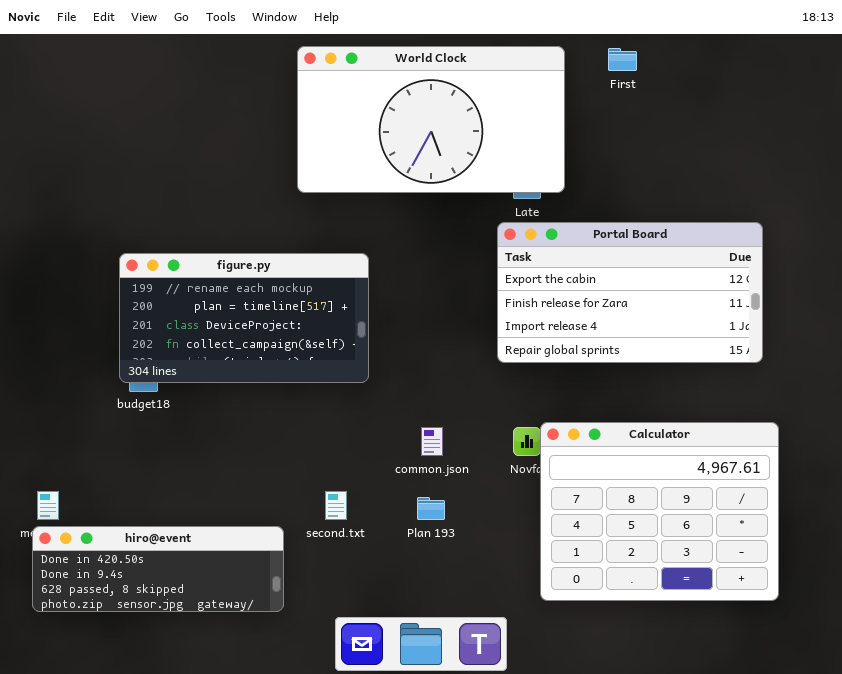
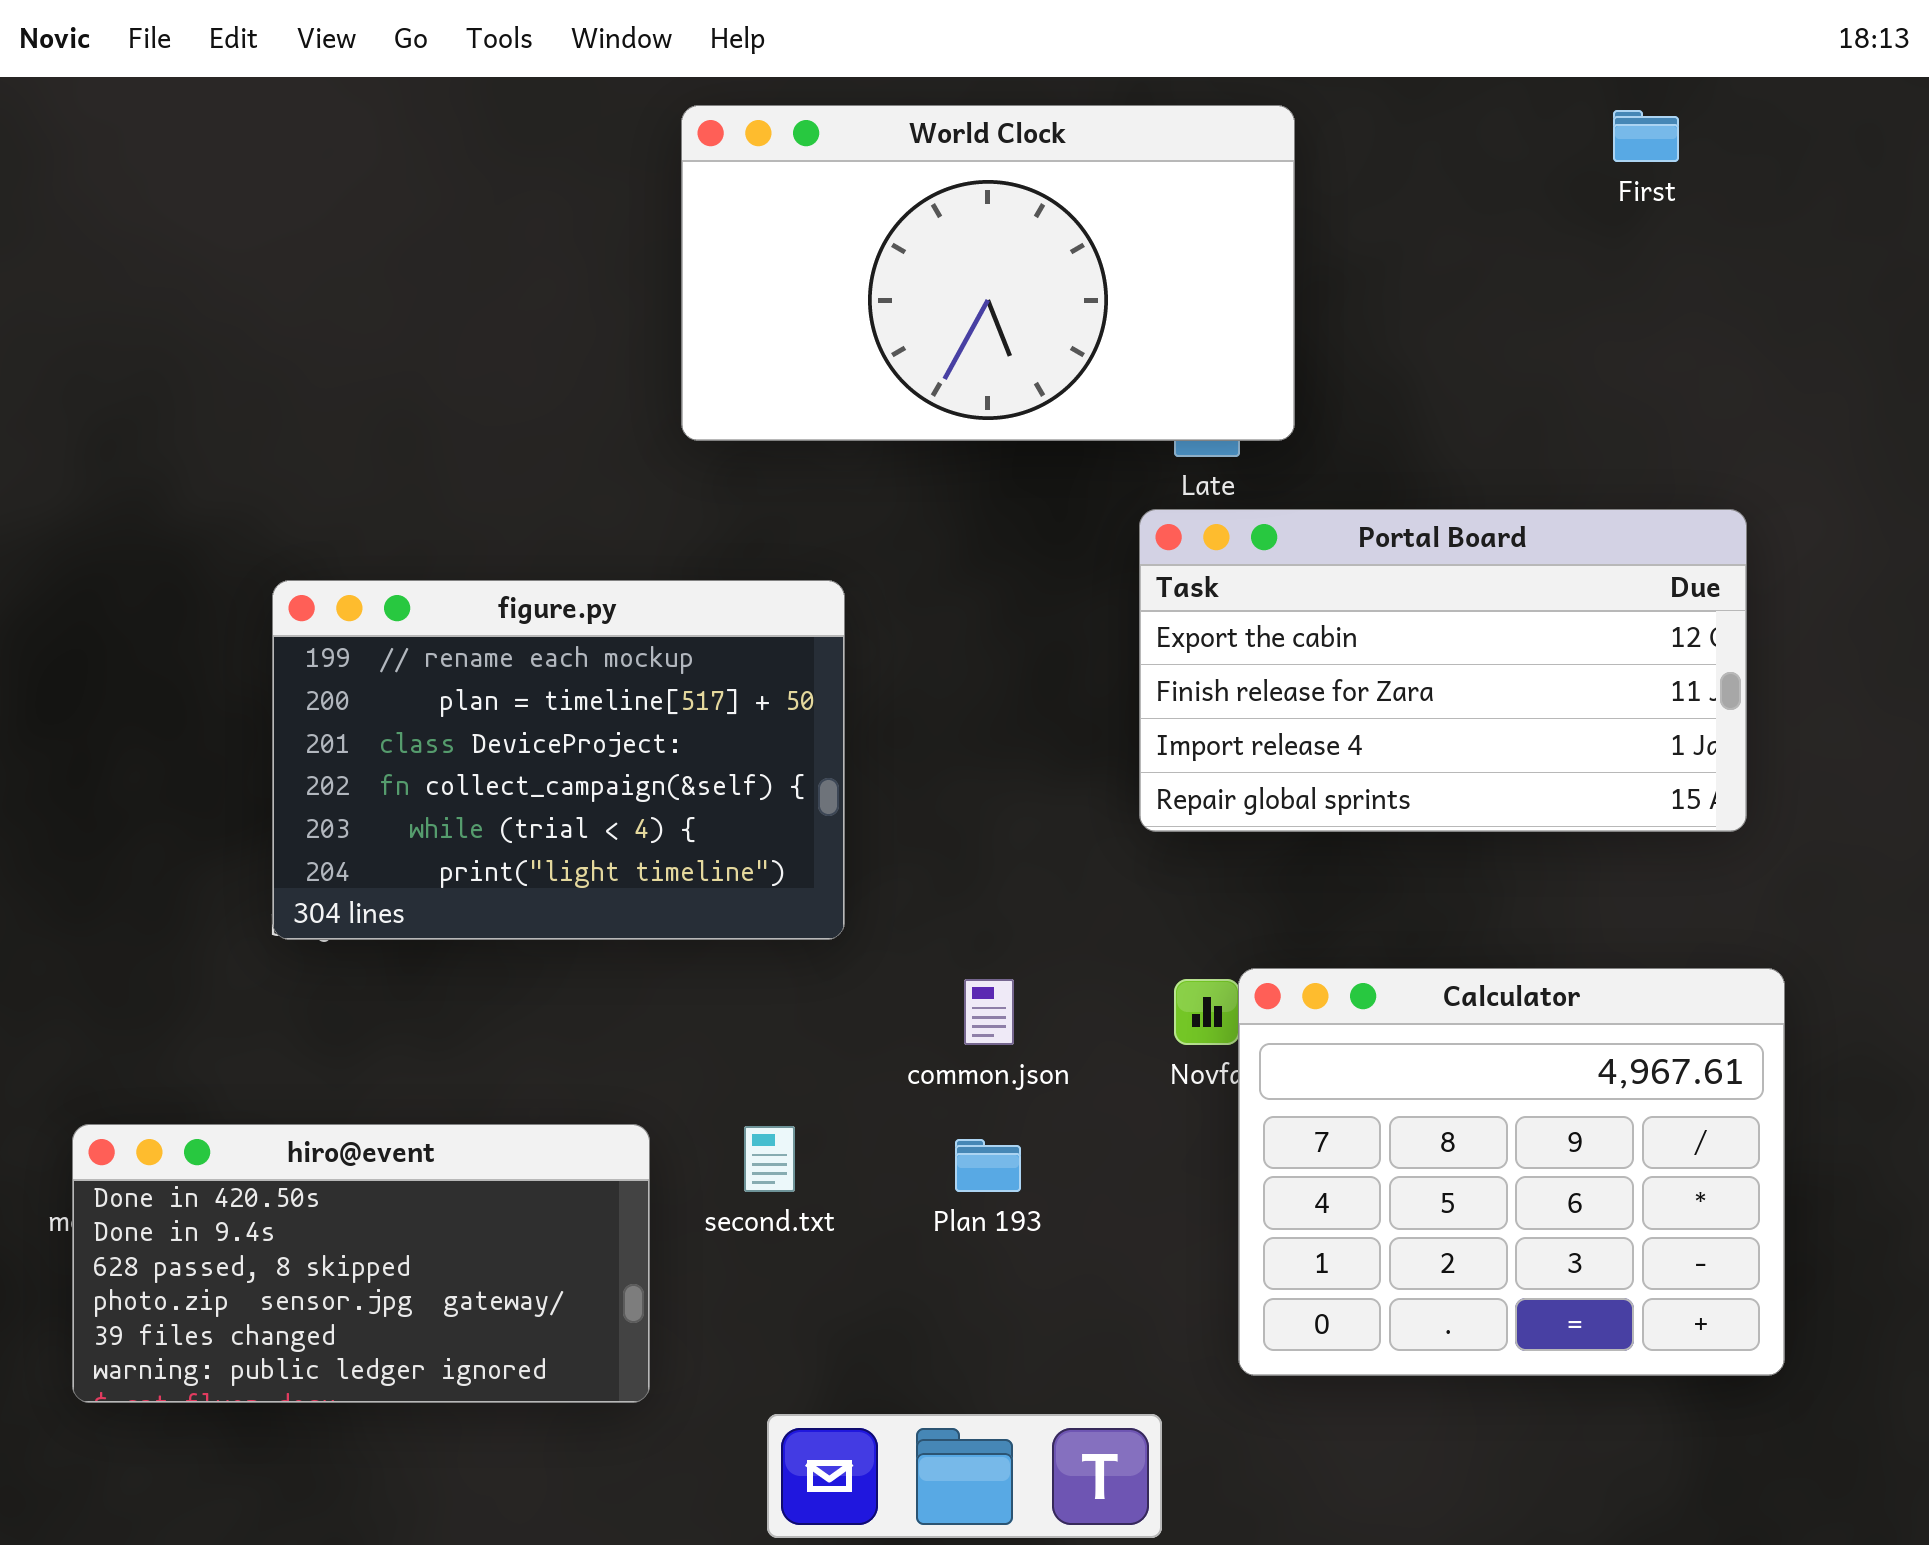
First: [608,48,637,71] -> [1613,110,1679,162], moved
figure.py: [119,253,369,383] -> [272,580,845,940], resized
hiro@event: [32,526,284,612] -> [72,1124,650,1403], resized

